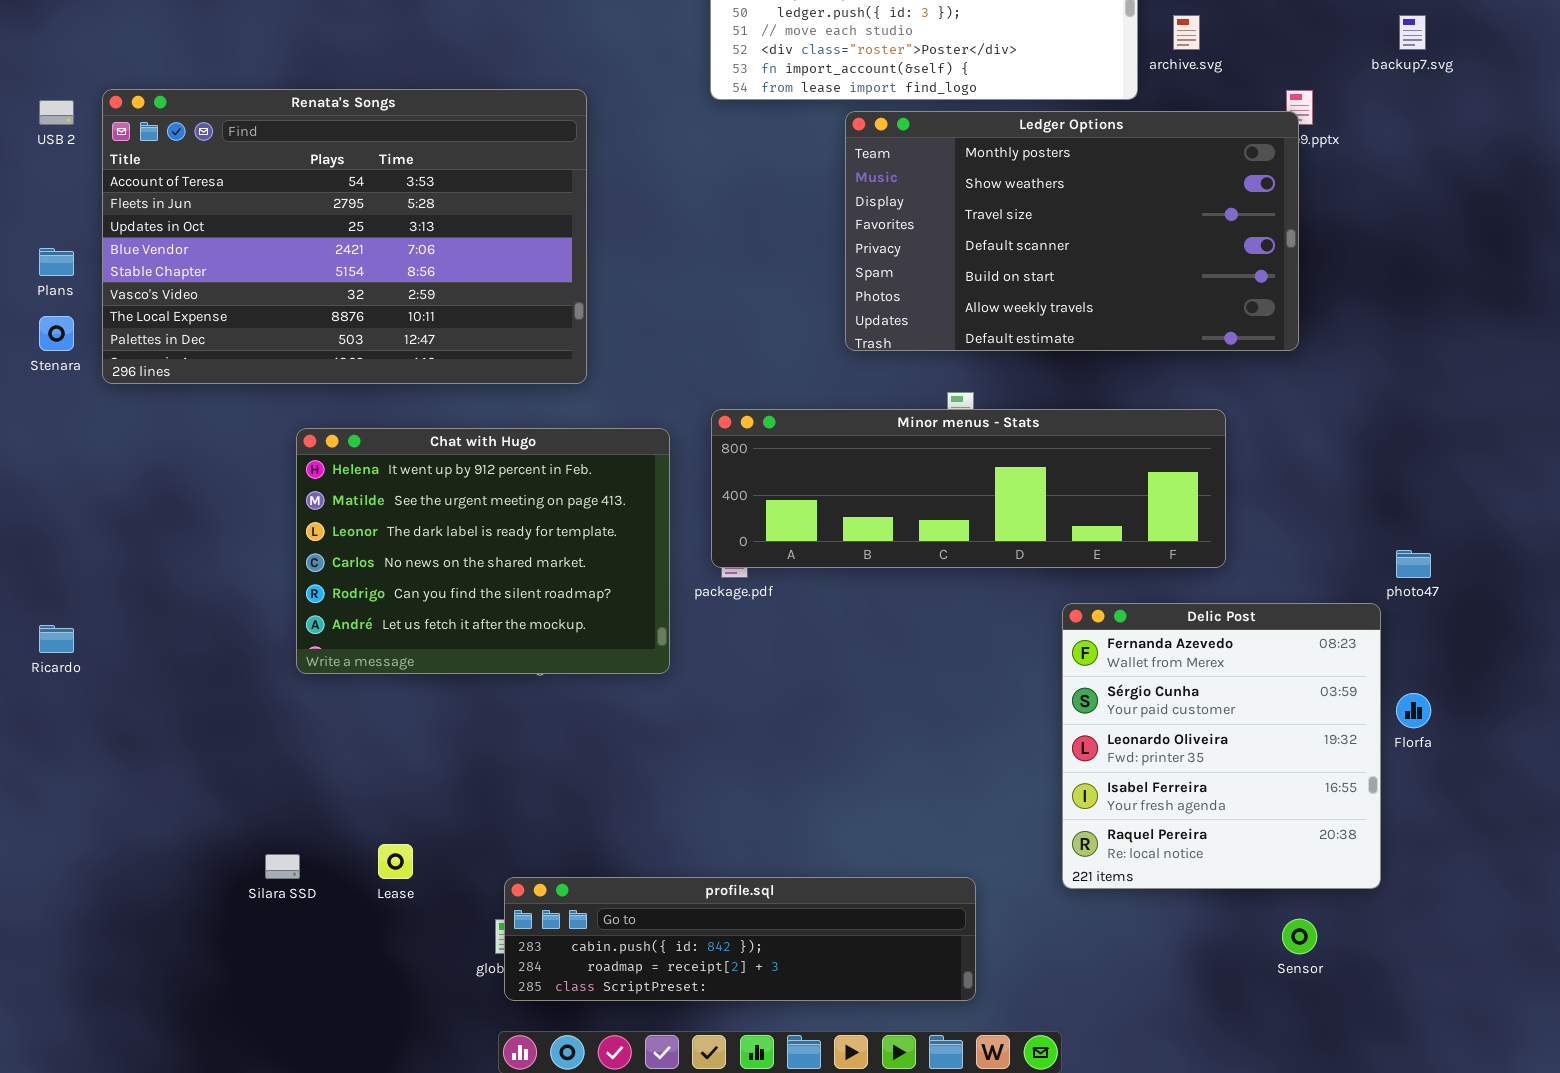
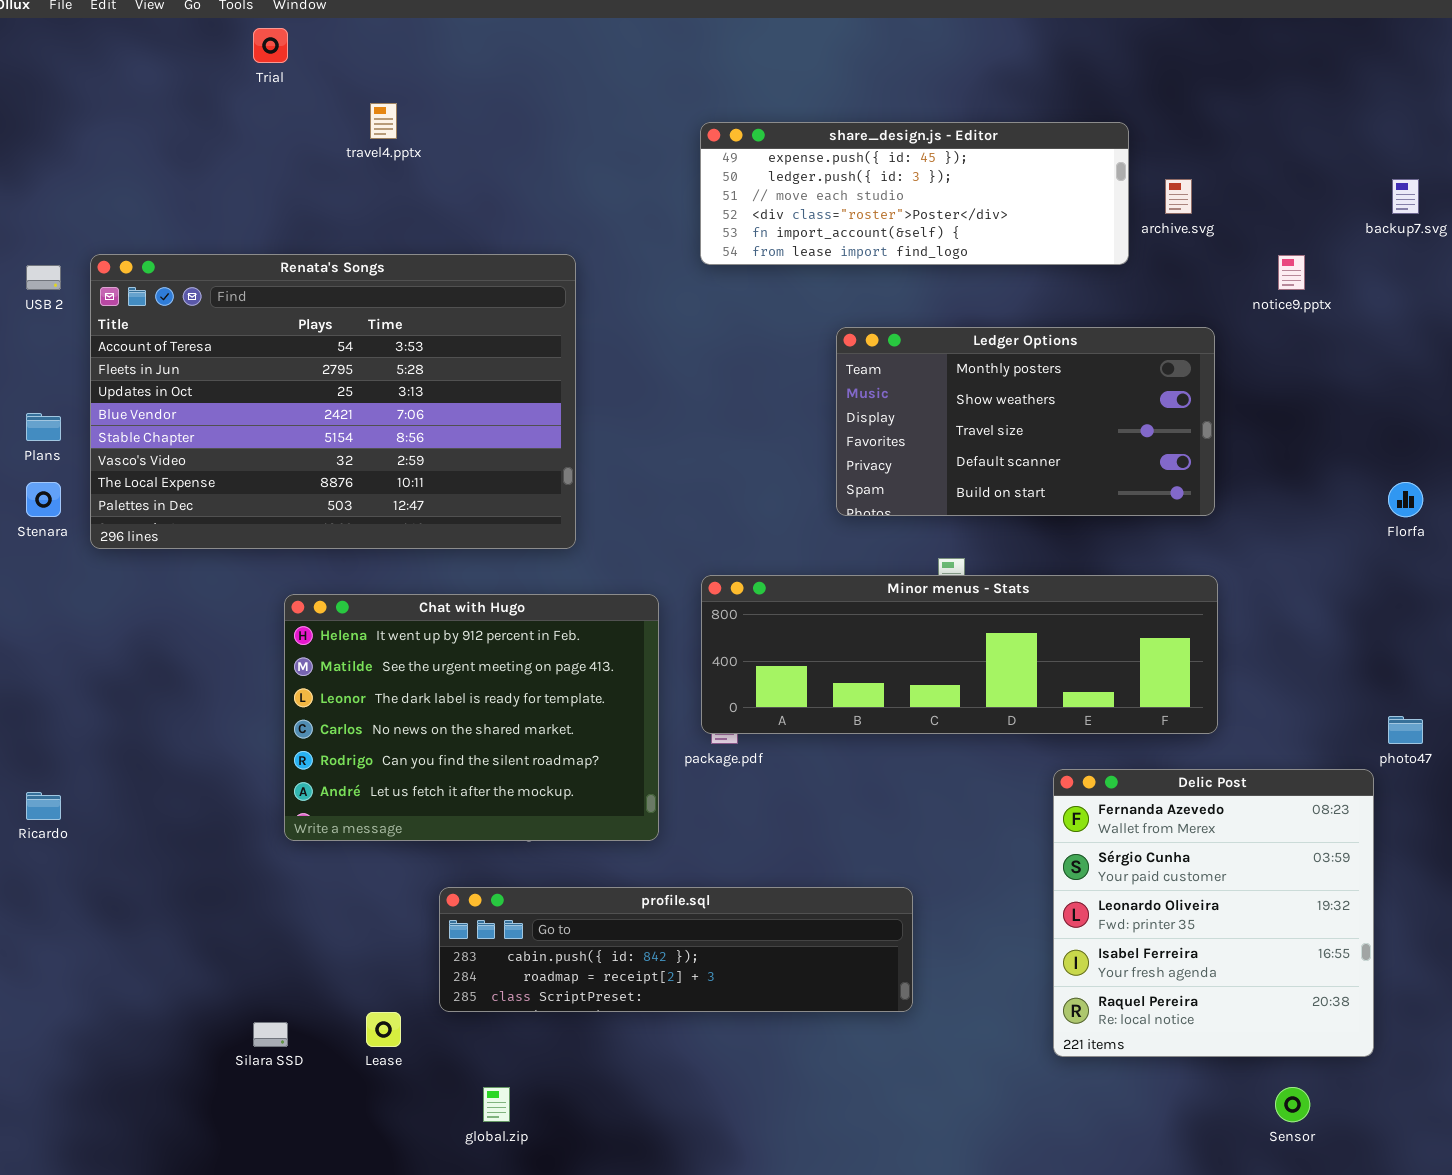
Ledger Options: [845,111,1299,351] -> [836,327,1215,516], resized
Florfa: [1396,693,1431,728] -> [1388,482,1423,517], moved
profile.sql: [504,877,976,1001] -> [439,887,913,1012], moved

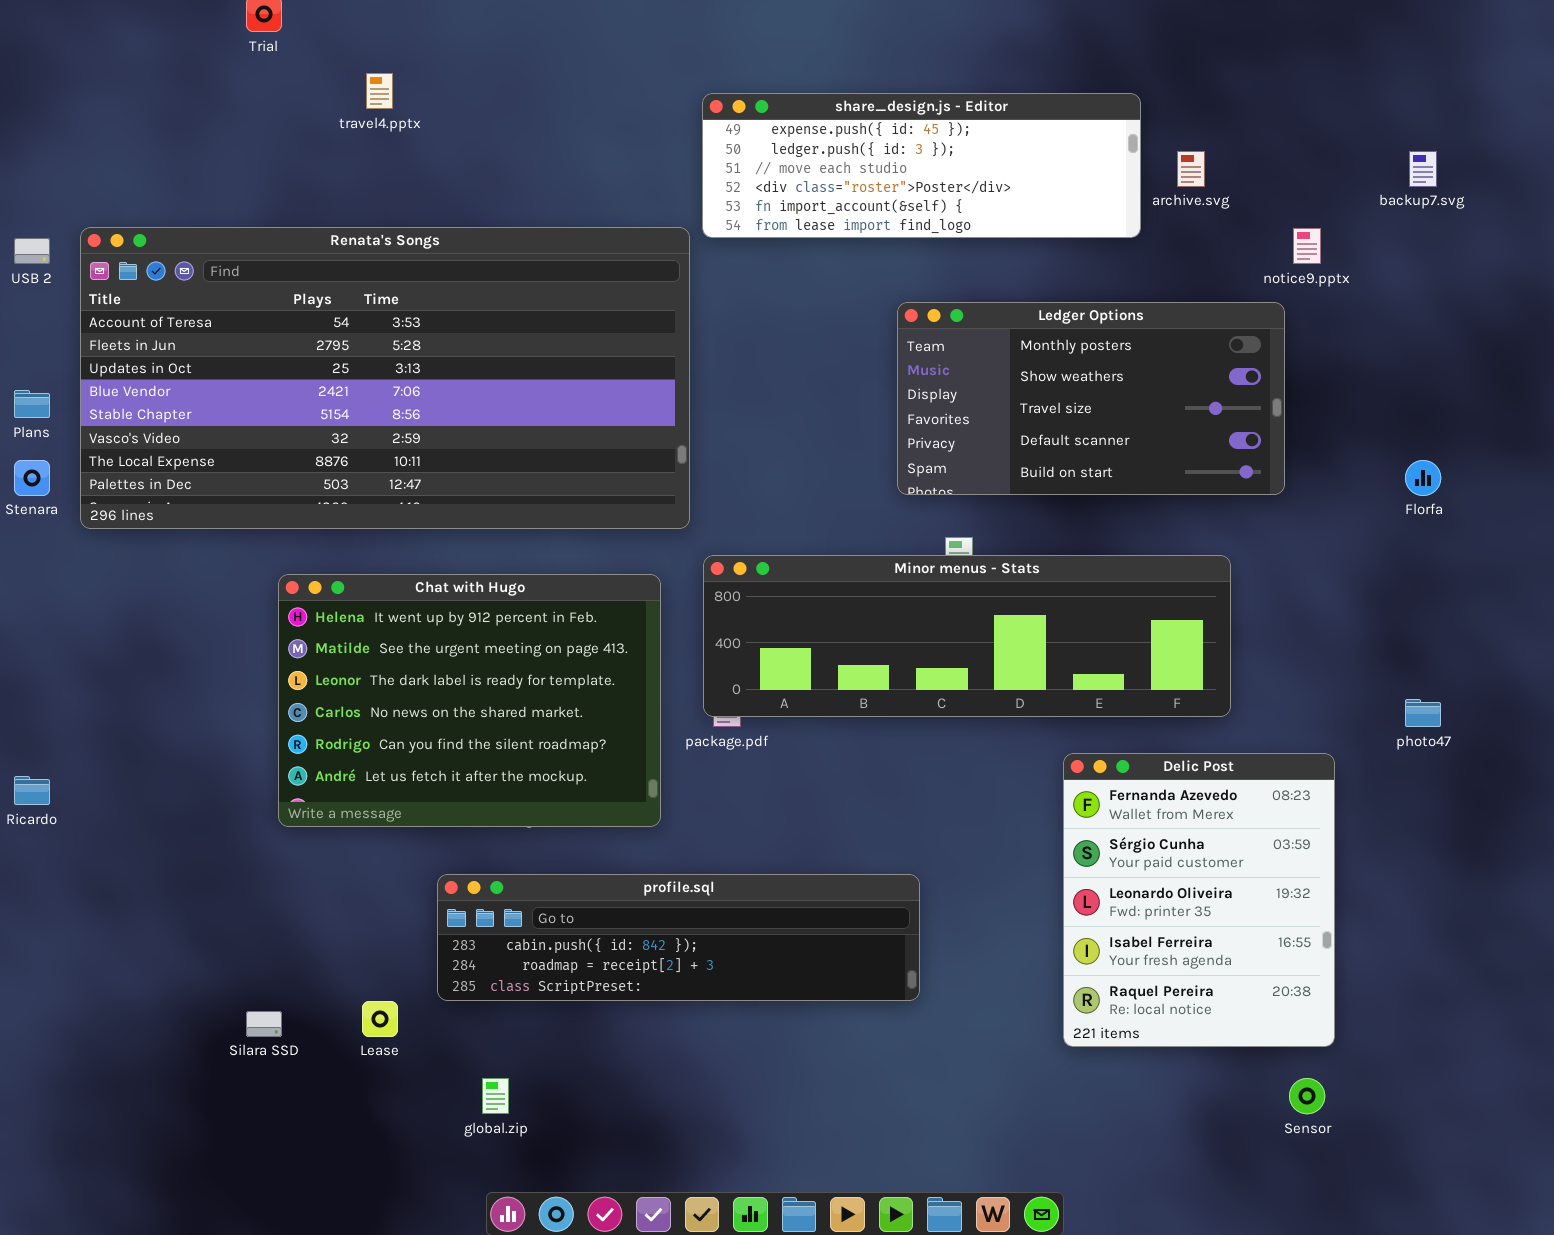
Renata's Songs: [90,254,576,549] -> [80,227,690,529], resized
Ledger Options: [836,327,1215,516] -> [897,302,1285,495], moved
Delic Post: [1053,769,1374,1057] -> [1063,753,1335,1047], resized

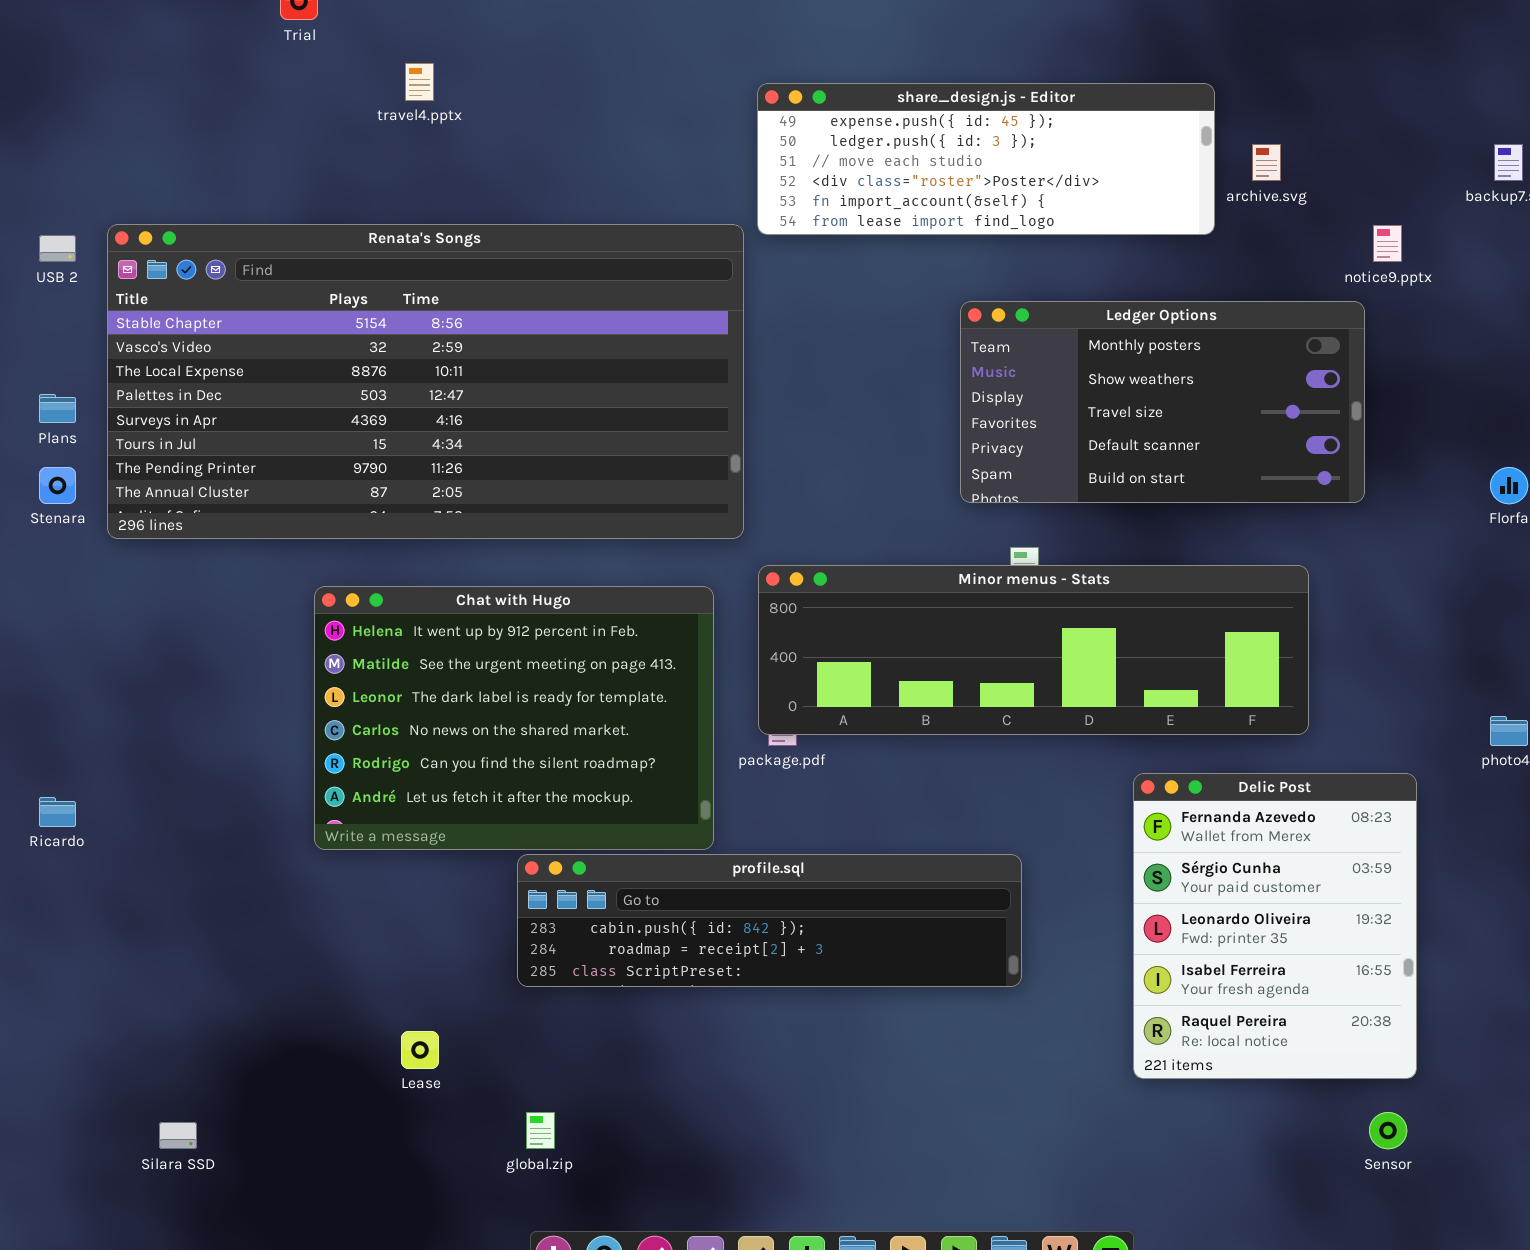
Renata's Songs: [80,227,690,529] -> [107,224,744,539], scrolled down 4 rows
profile.sql: [437,874,920,1001] -> [517,854,1022,987], moved
Silara SSD: [246,1011,282,1037] -> [159,1122,197,1149], moved

